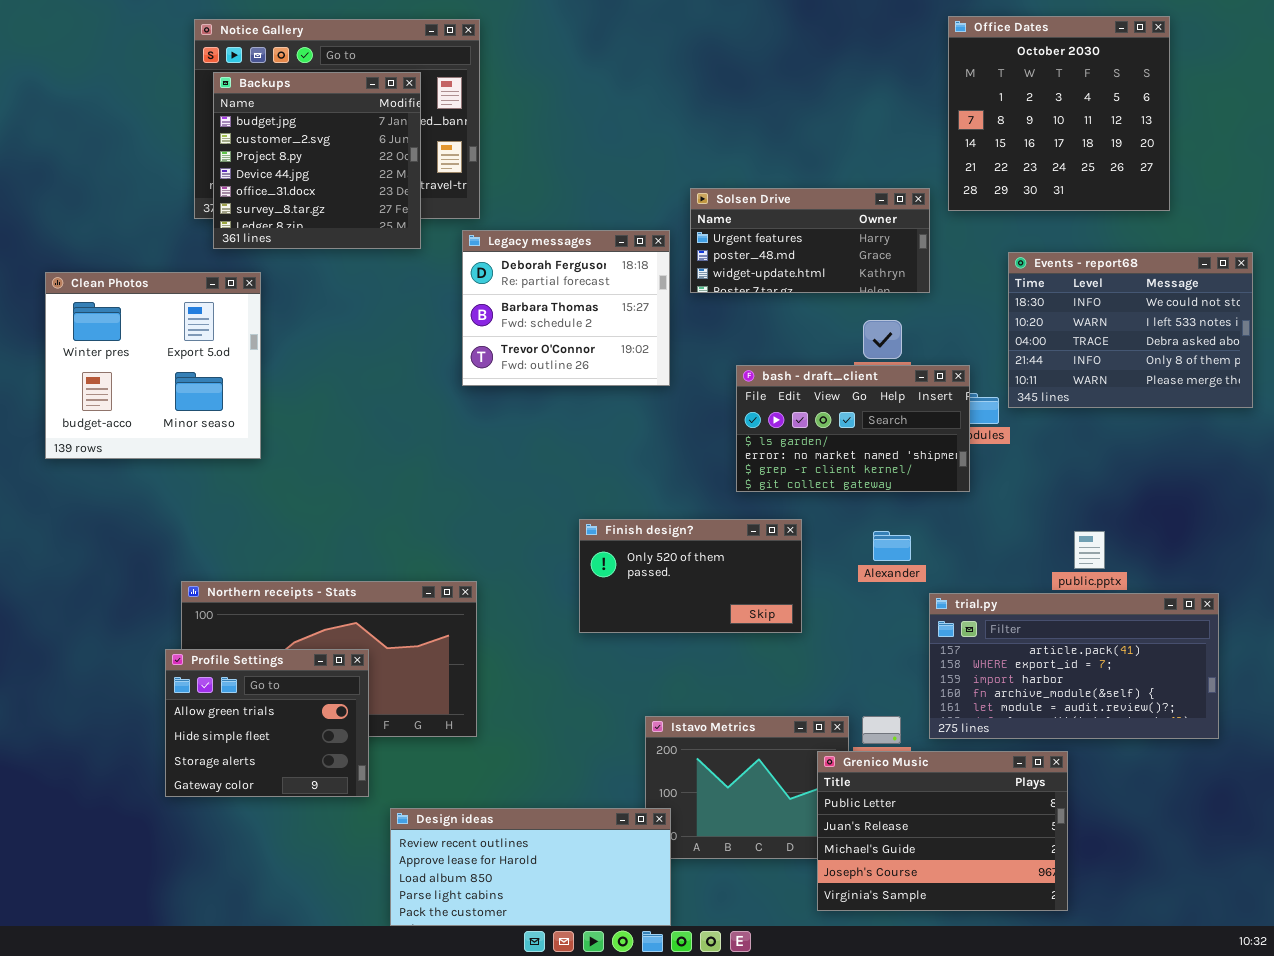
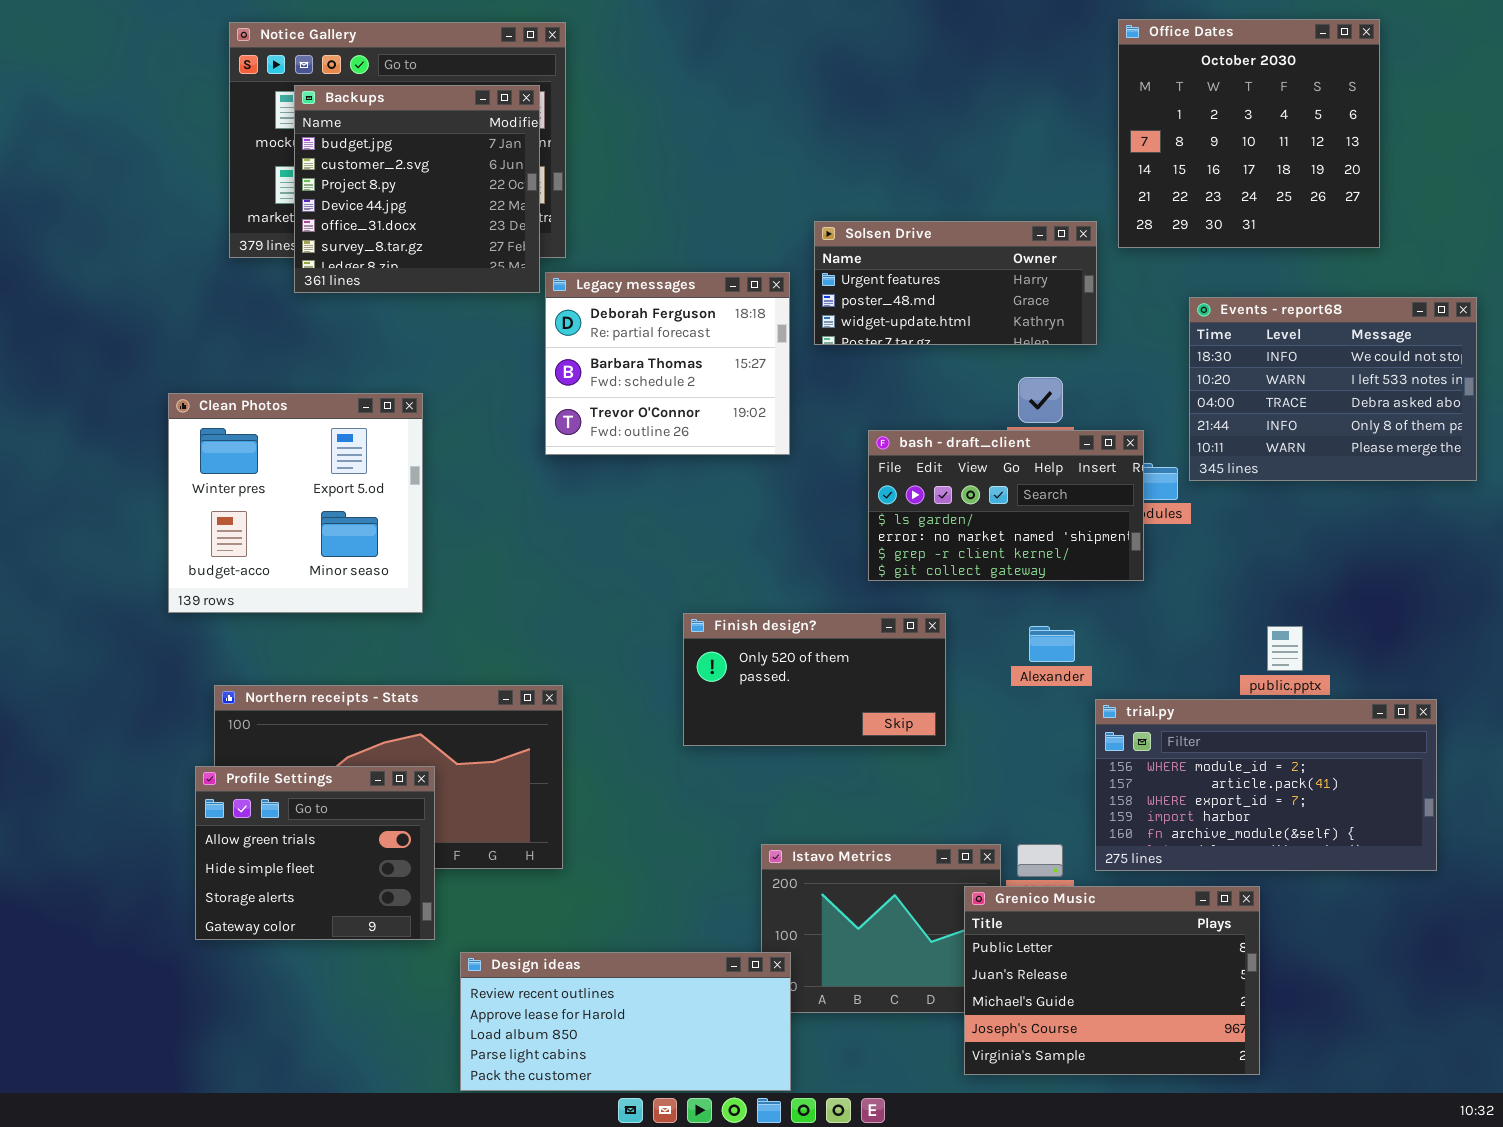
Backups: [213,72,421,249] -> [294,85,540,293], moved
Clean Photos: [45,272,261,459] -> [168,393,423,613], moved
trial.py: [929,593,1219,739] -> [1095,699,1437,871], scrolled up 1 row

